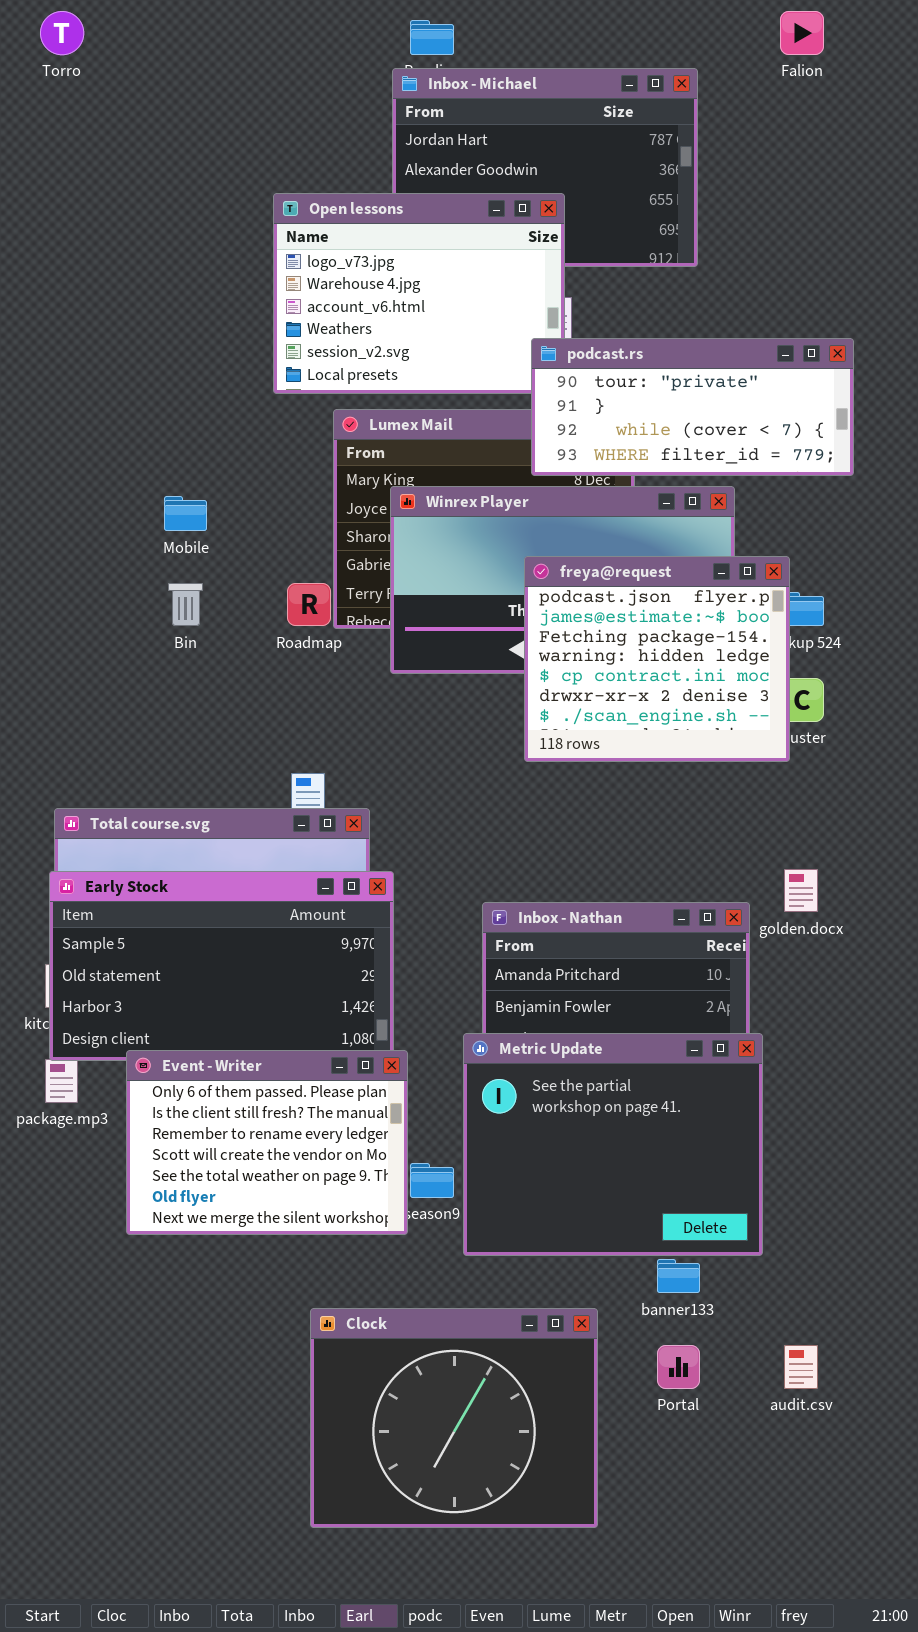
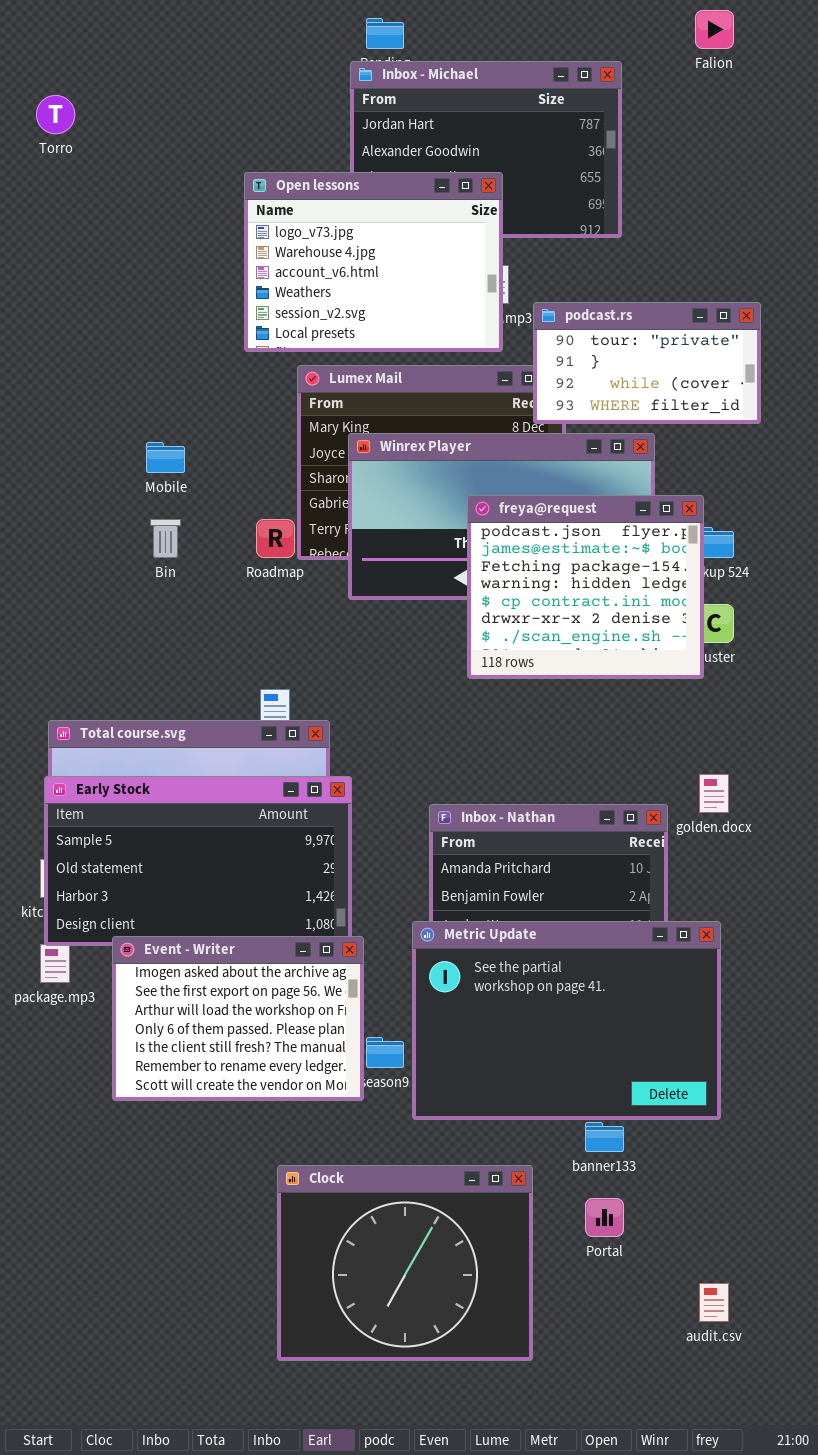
Torro: [40,11,84,55] -> [36,95,75,134], moved
podcast.rs: [531,338,854,476] -> [533,302,761,424], resized
Metric Update: [463,1033,763,1256] -> [412,921,721,1120], resized
Event - Writer: [126,1050,408,1235] -> [112,936,364,1101], scrolled up 3 rows
audit.csv: [784,1345,818,1389] -> [699,1283,729,1322], moved

